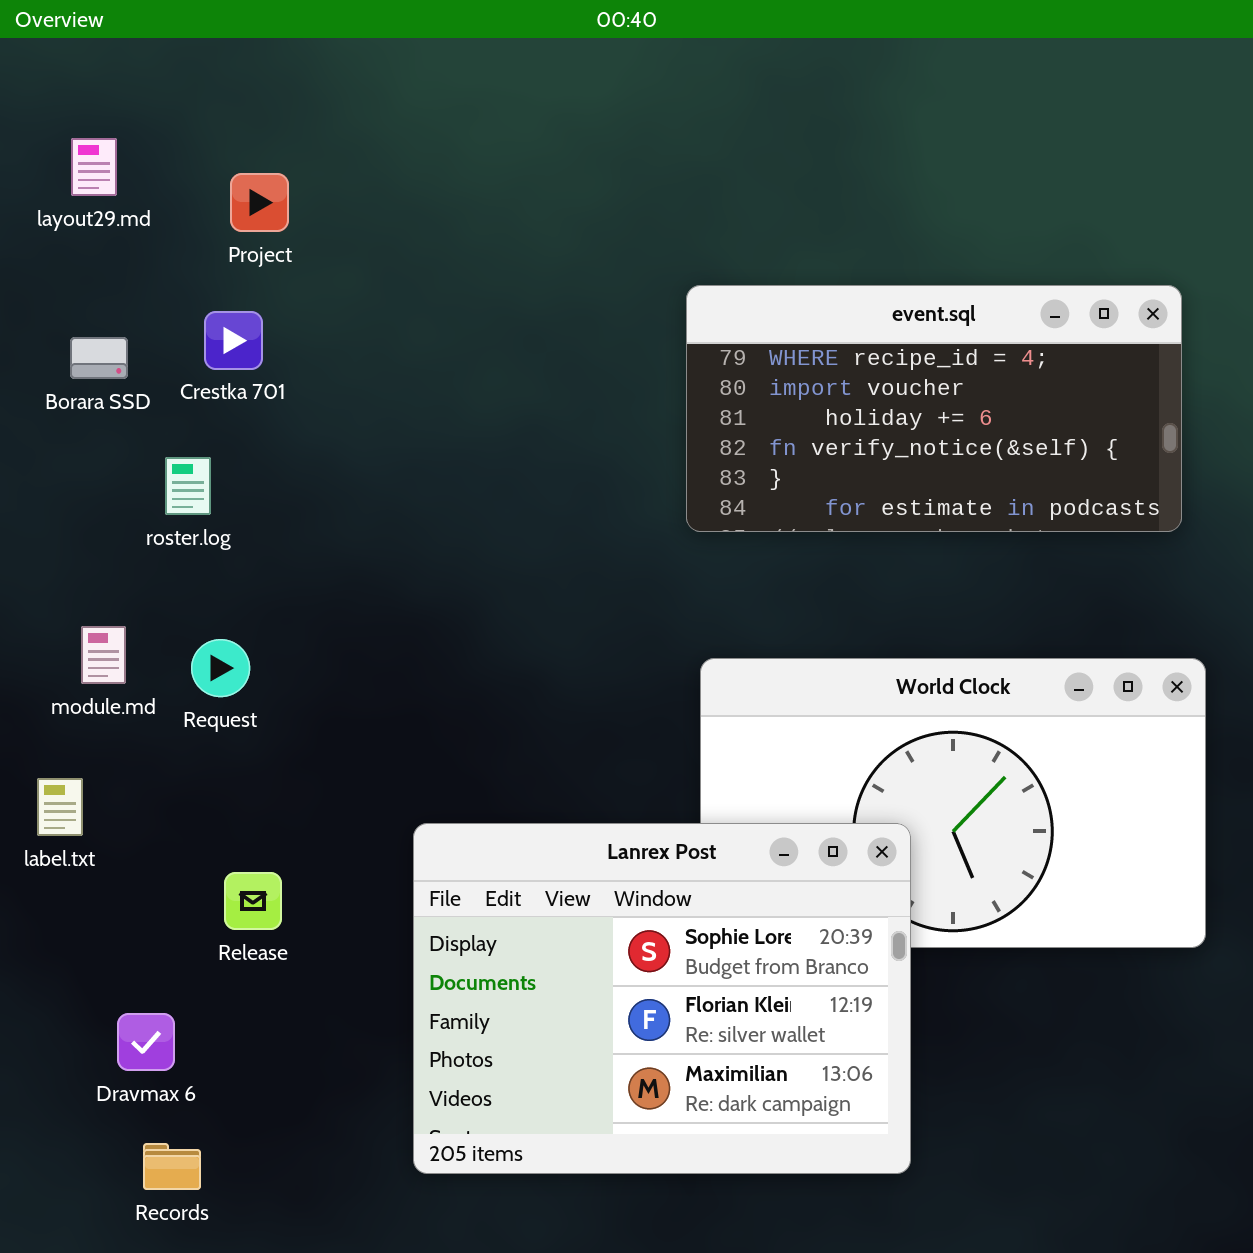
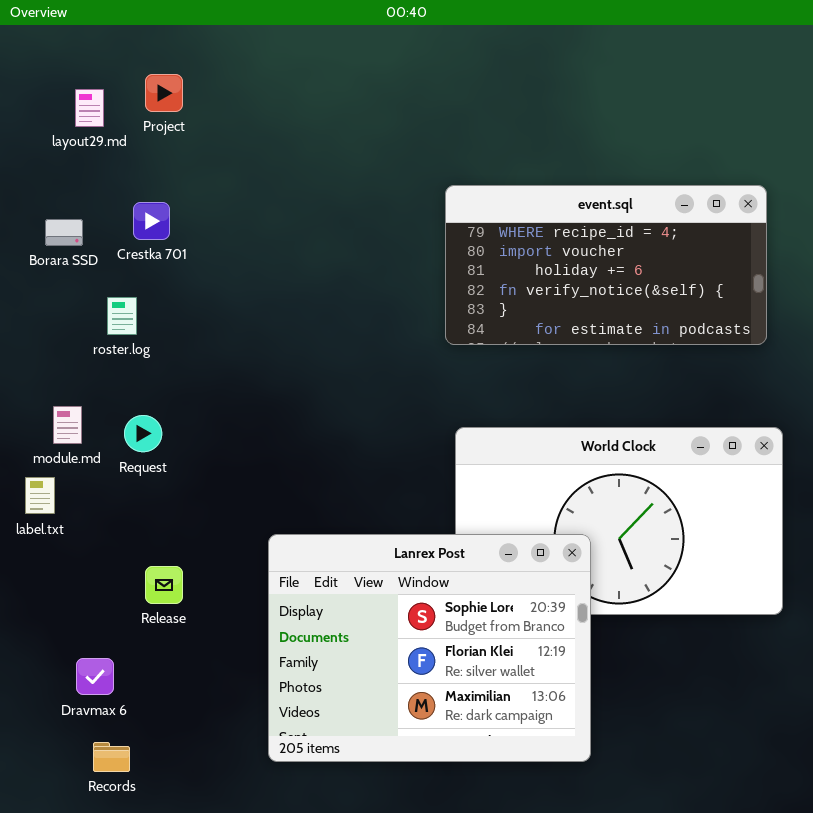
layout29.md: [71,138,117,196] -> [75,89,104,127], moved
Project: [230,173,289,232] -> [145,74,183,112], moved
label.txt: [37,778,83,836] -> [25,477,55,514], moved

